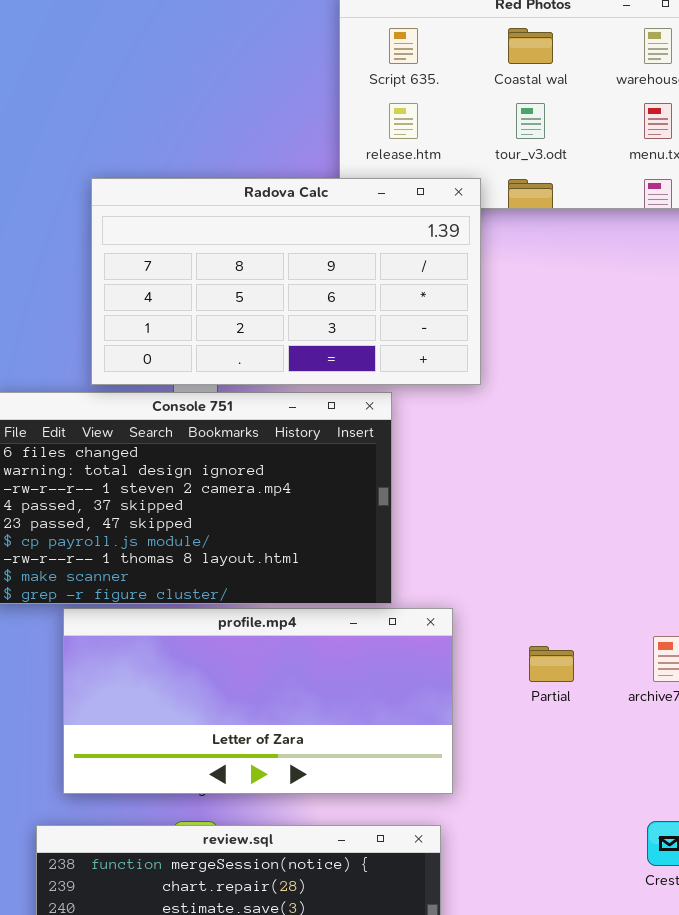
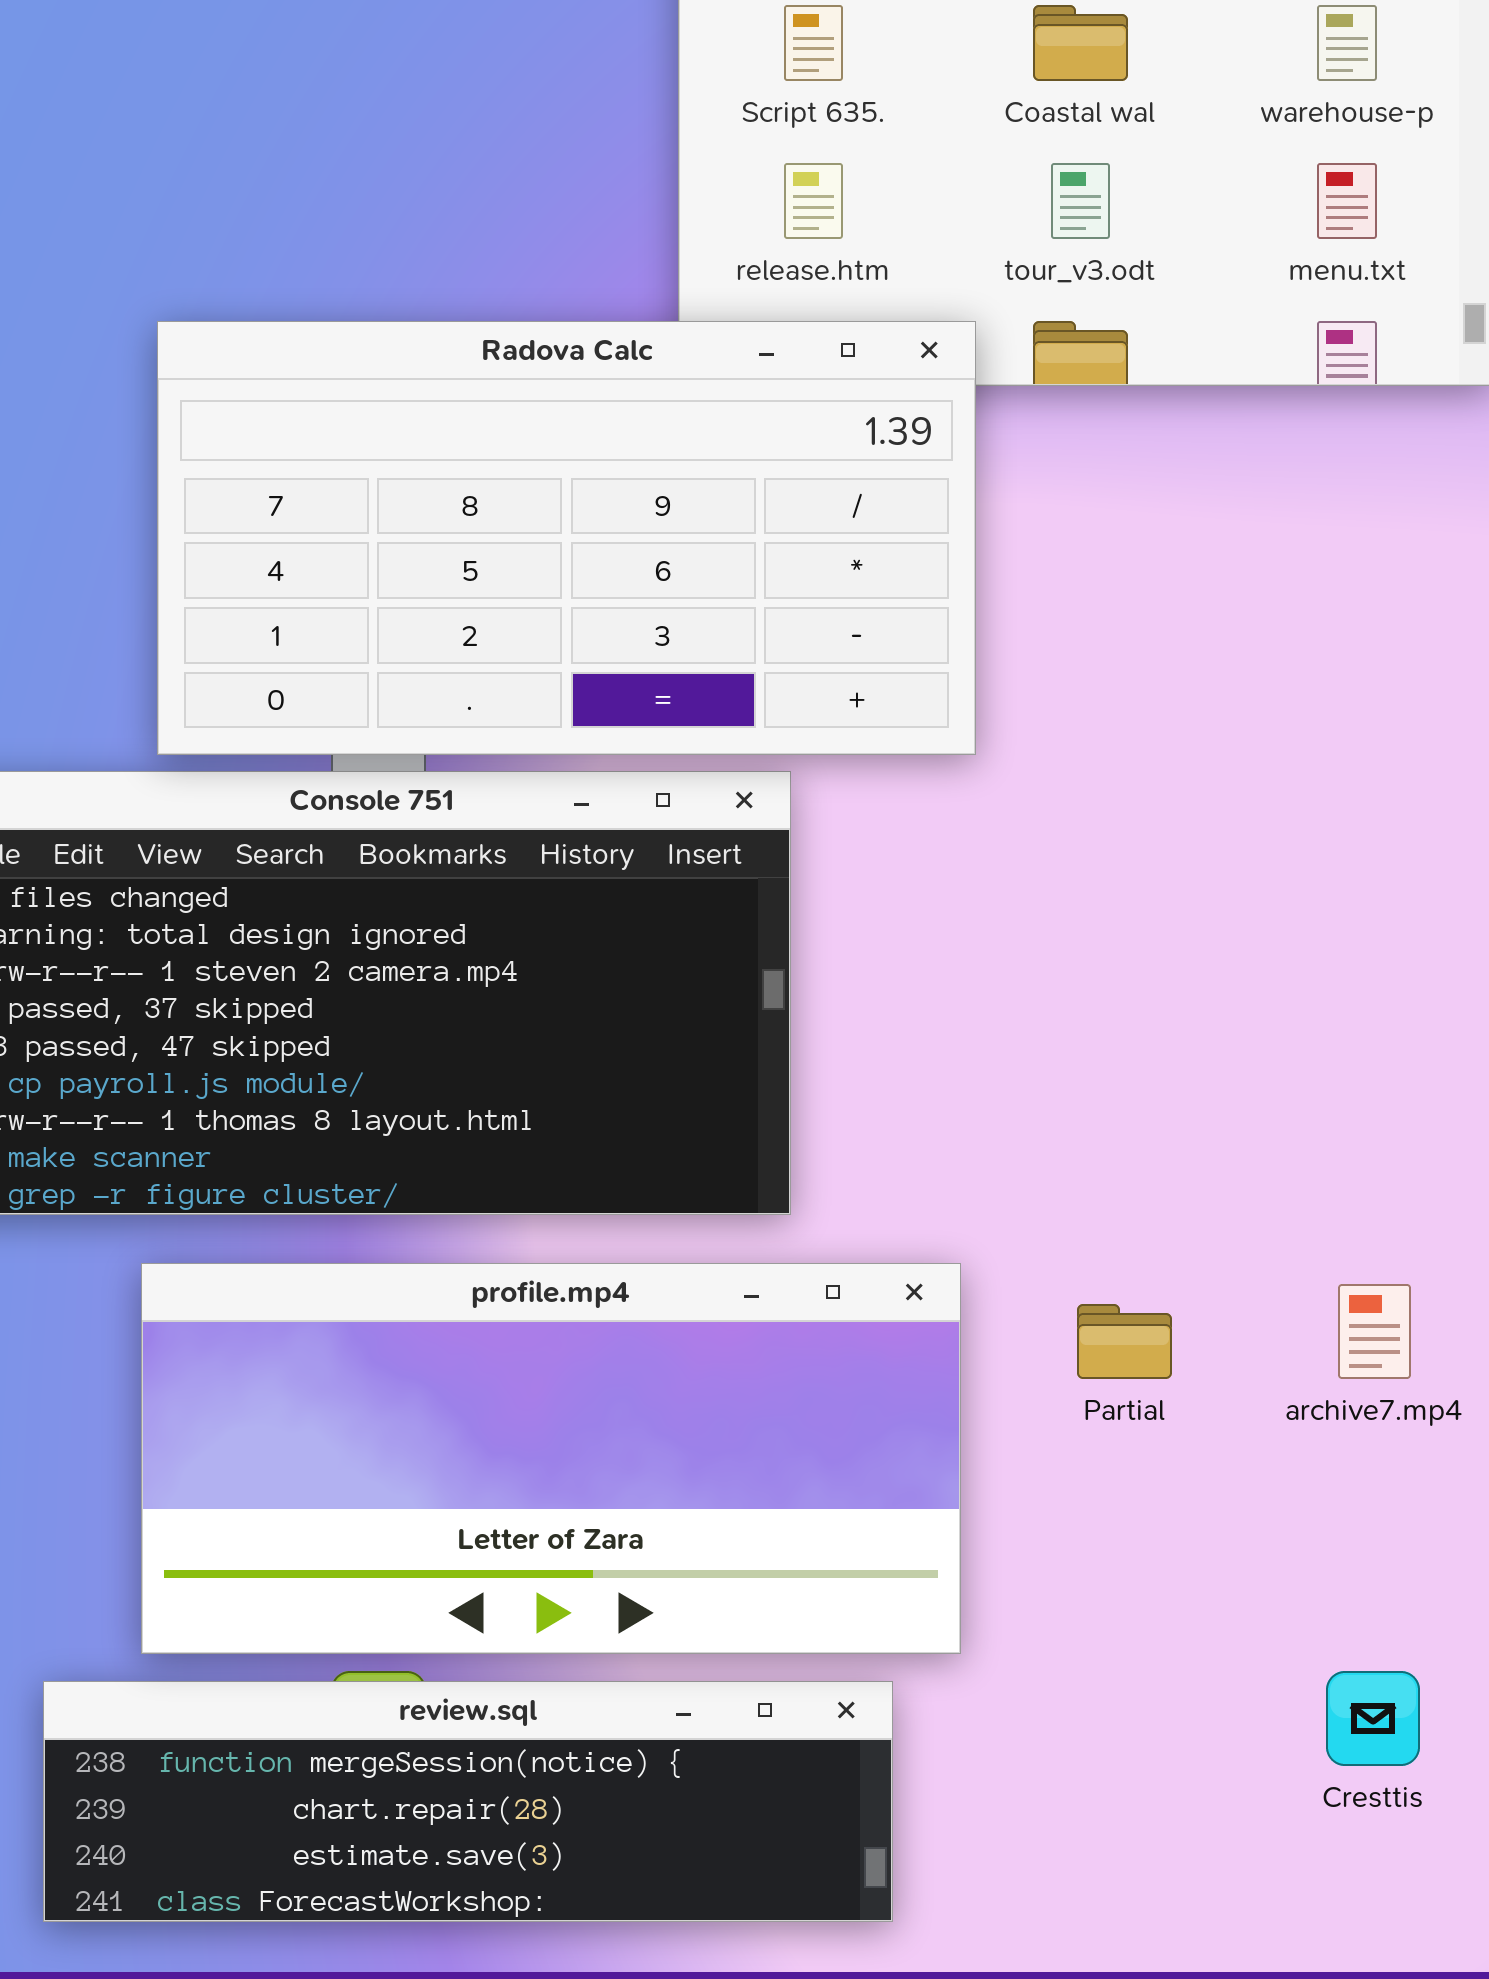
profile.mp4: [63,608,453,794] -> [141,1263,961,1654], moved

